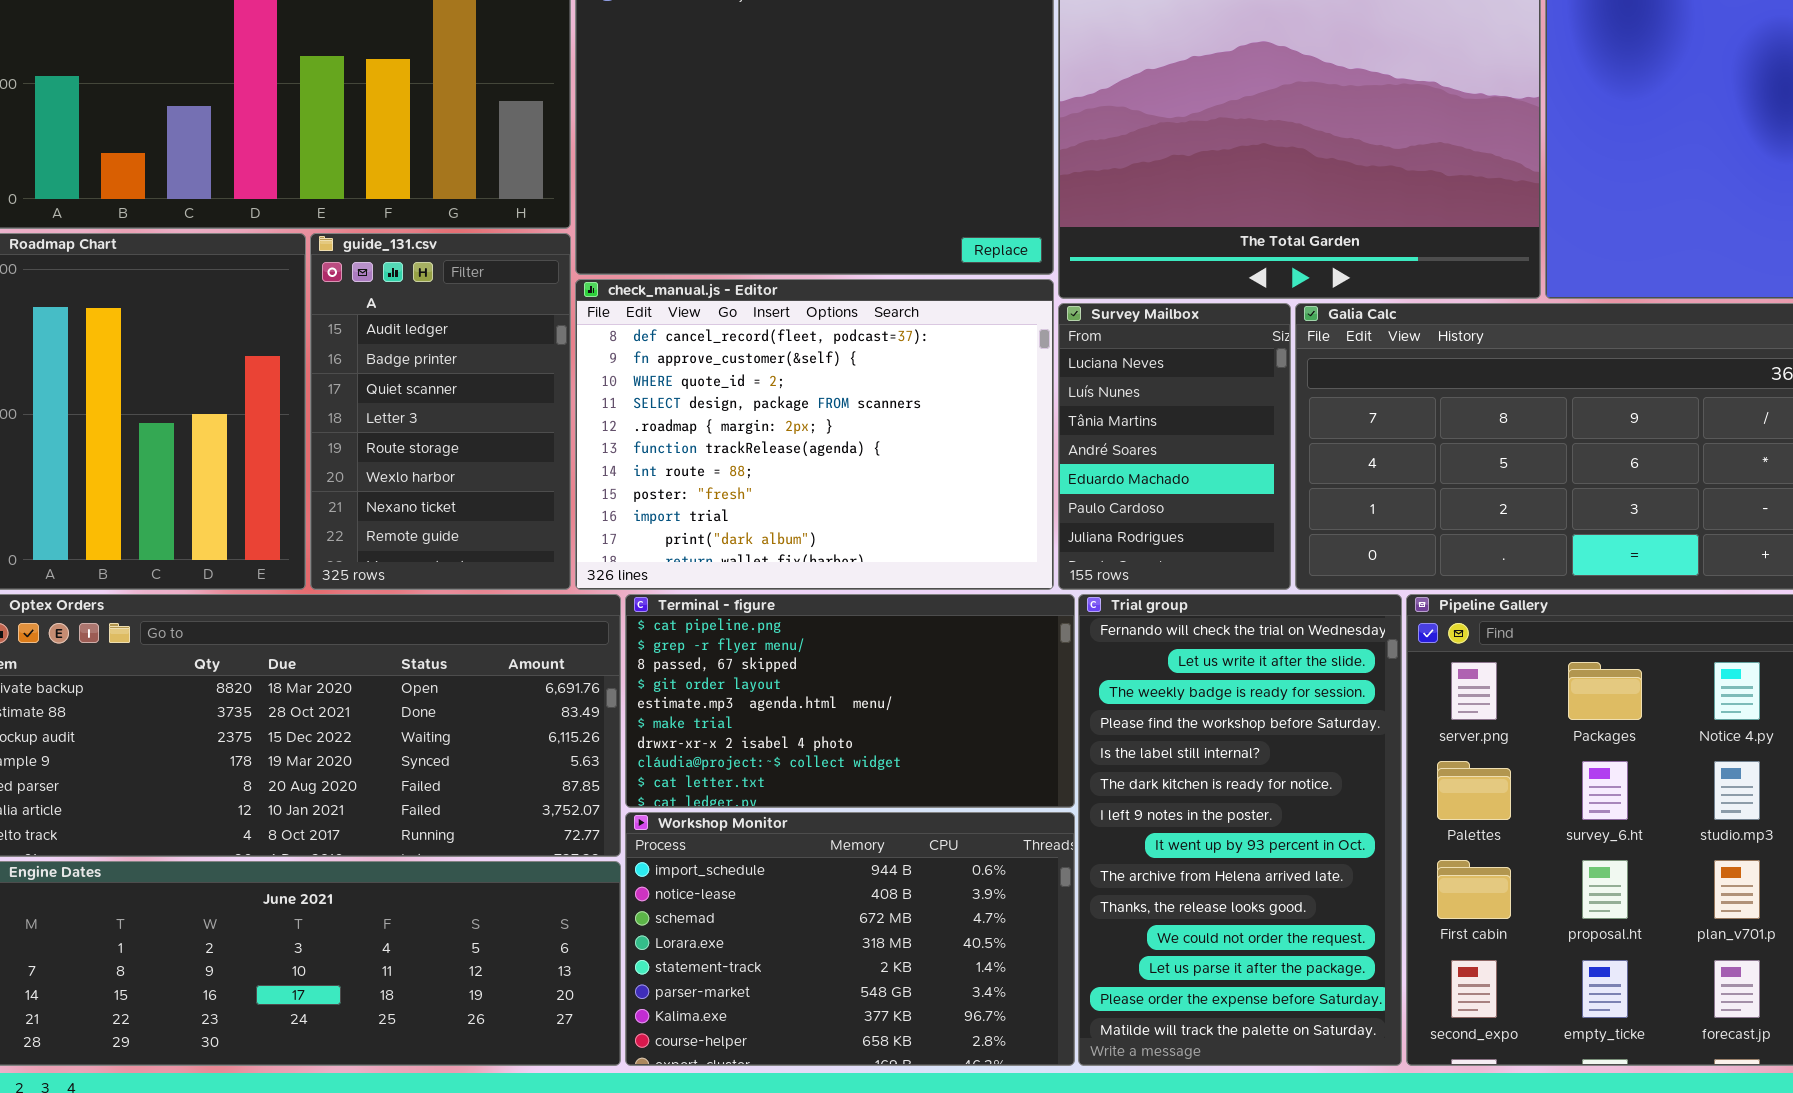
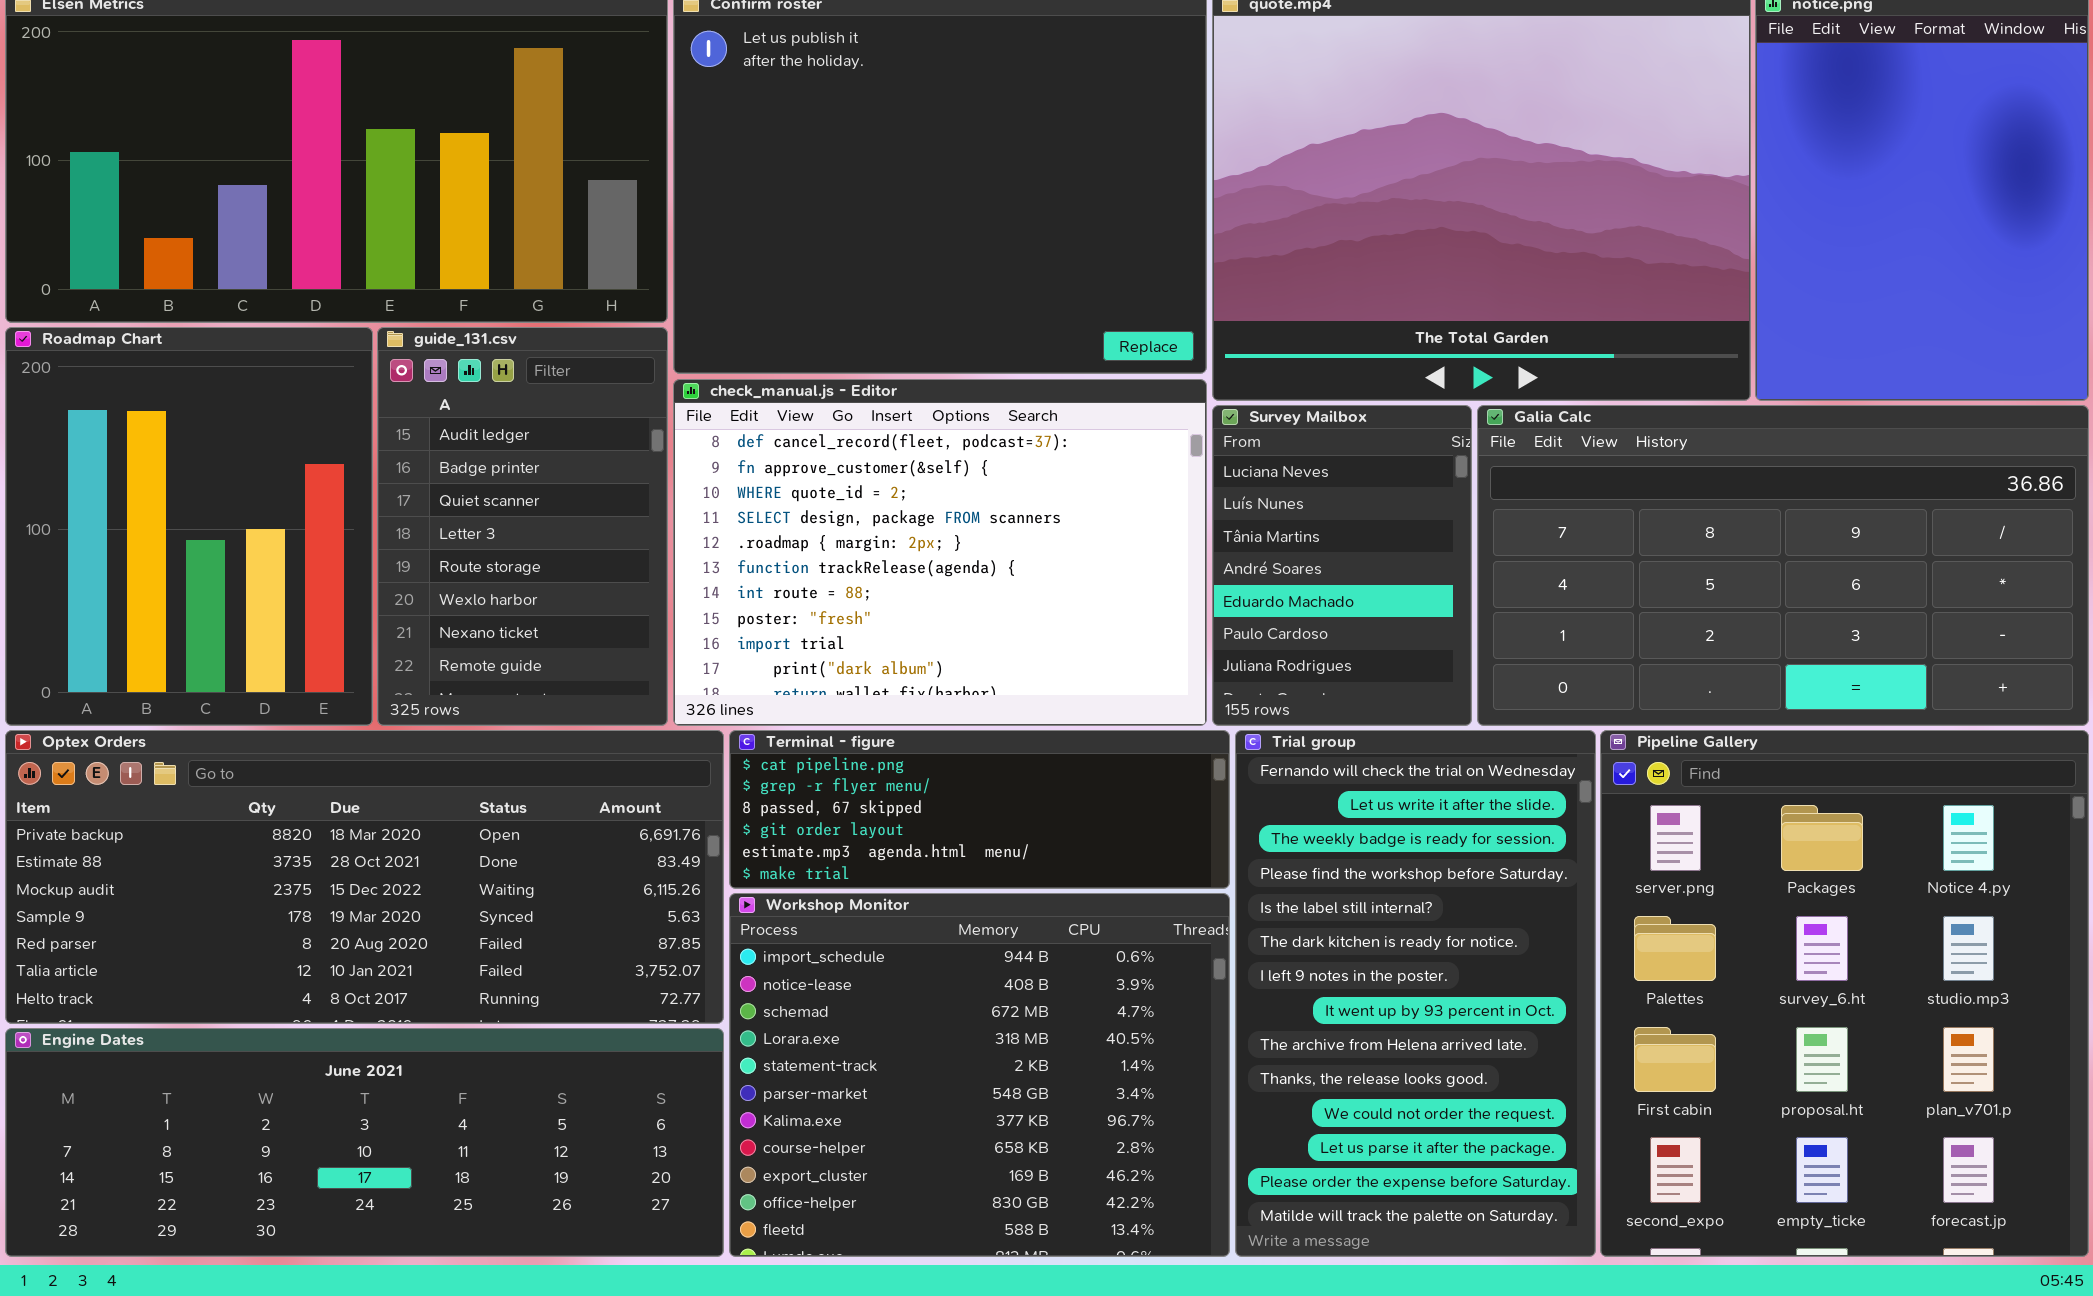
Terminal - figure: [625,594,1075,808] -> [729,730,1230,889], resized
Workshop Monitor: [625,812,1075,1066] -> [729,893,1230,1257], resized

